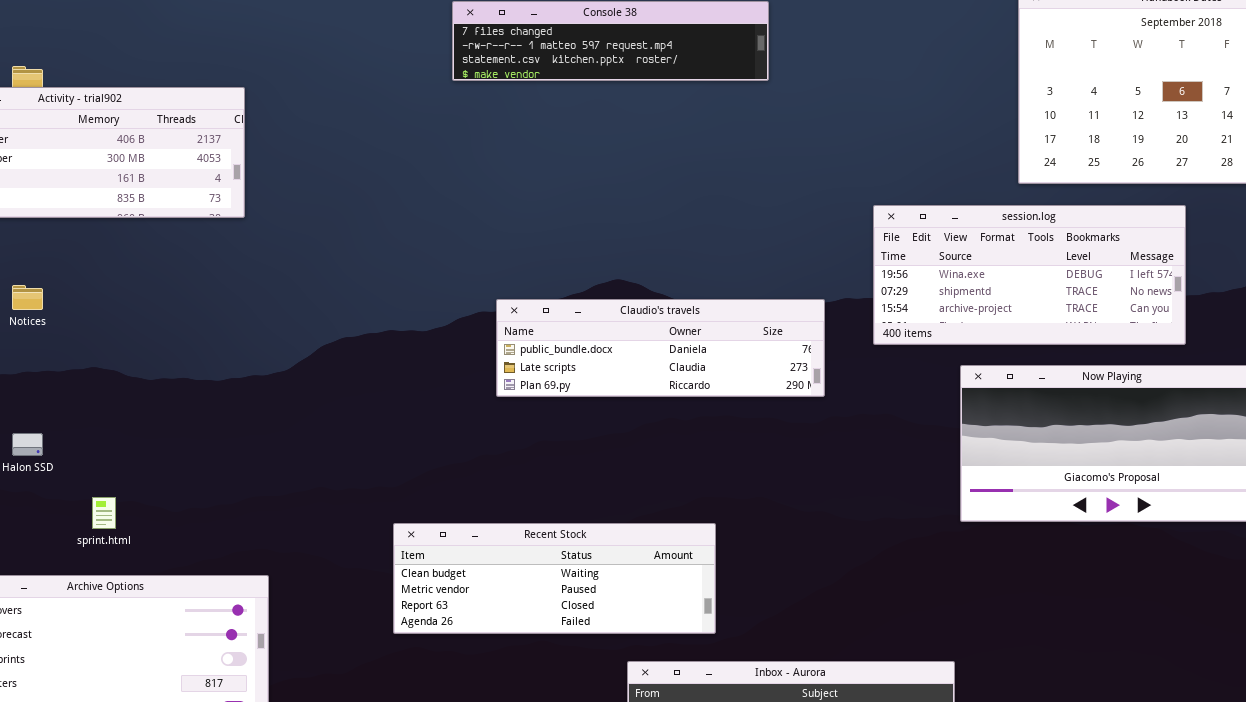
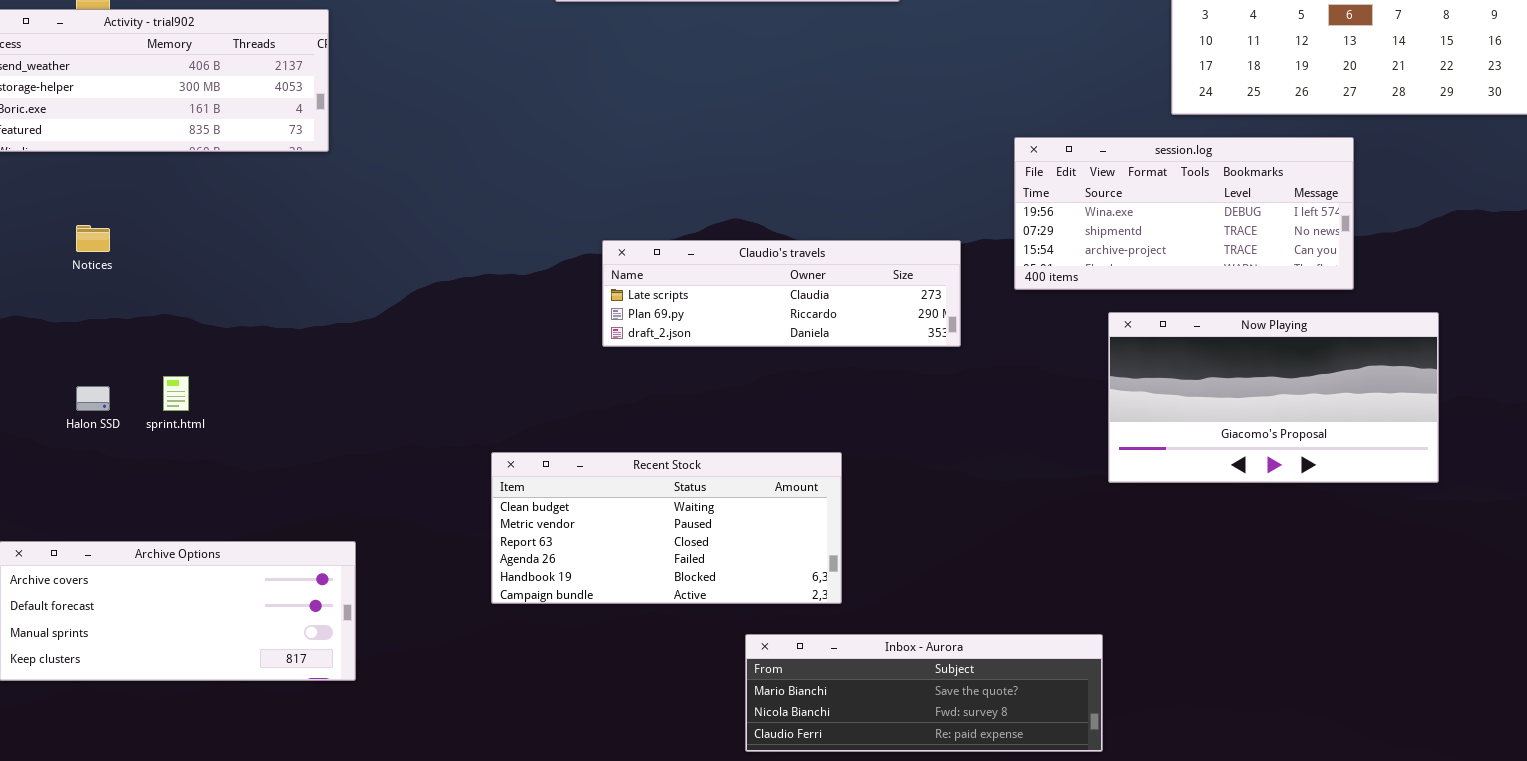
Claudio's travels: [496,299,825,397] -> [602,240,961,347], scrolled down 1 row
sprint.html: [92,497,116,529] -> [163,376,189,411], moved
Recent Stock: [393,523,716,634] -> [491,452,842,604], resized

